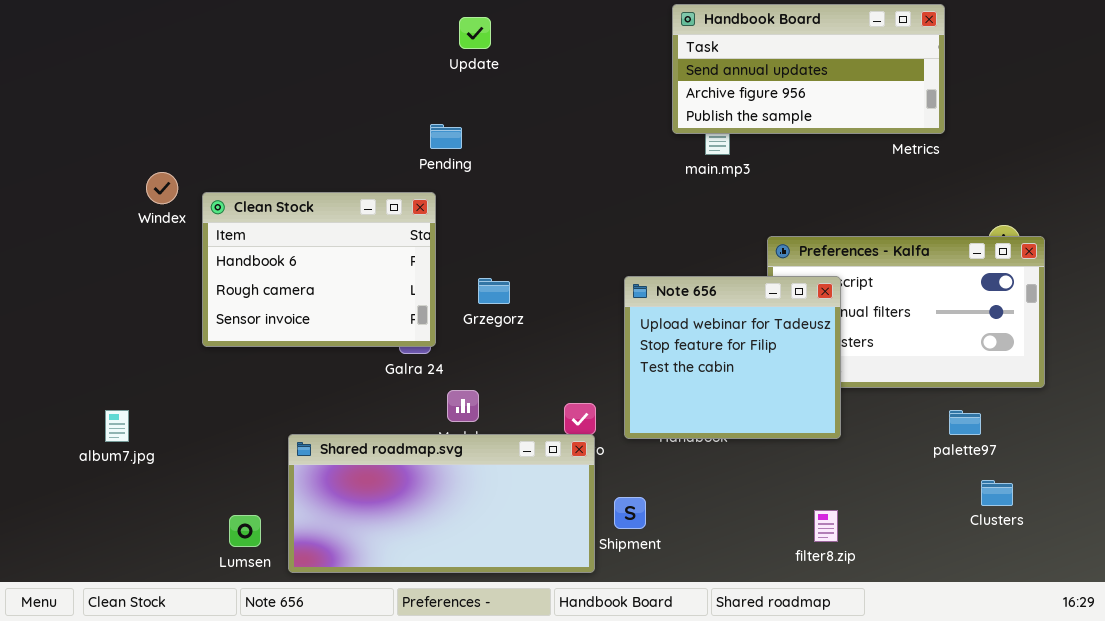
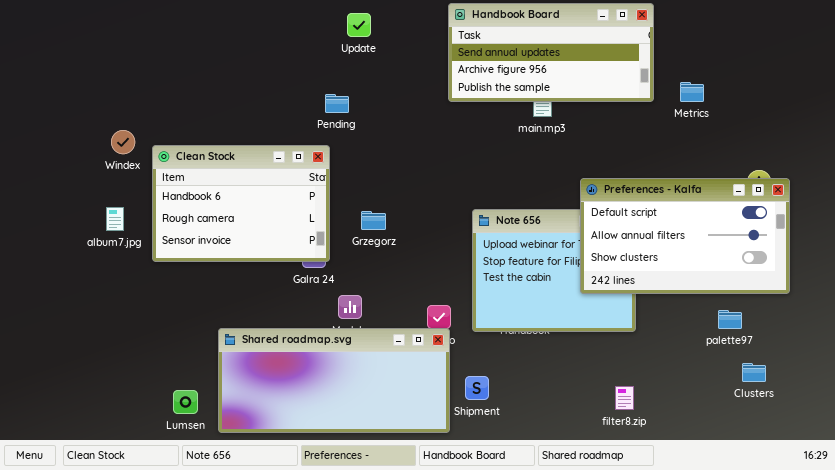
Handbook Board: [672,4,945,134] -> [448,3,654,102], moved
Preferences - Kalfa: [767,236,1045,388] -> [580,178,790,294], raised
album7.jpg: [105,410,129,442] -> [106,207,124,231], moved

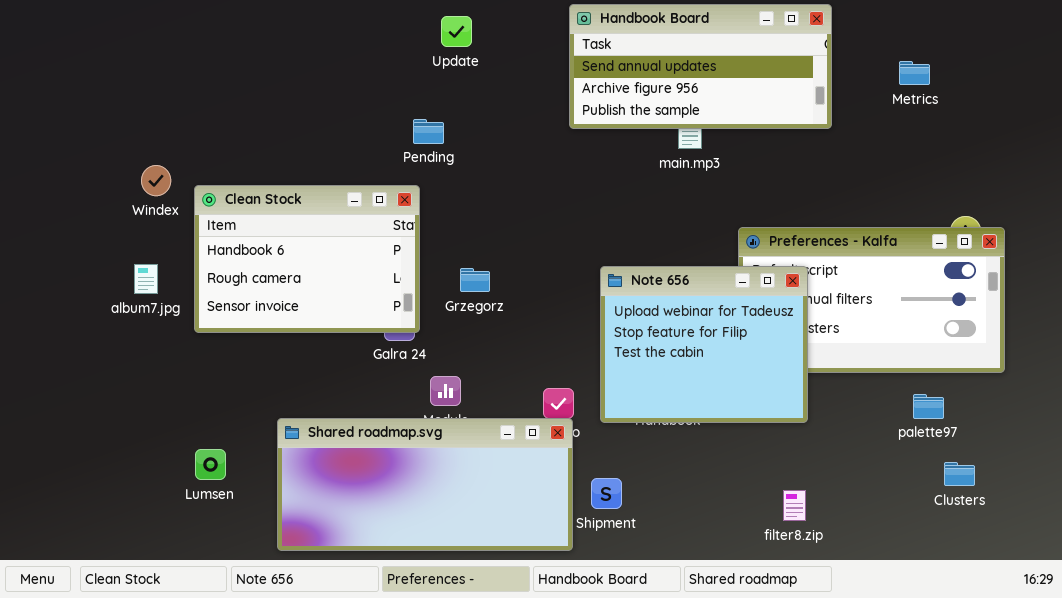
Metrics: [680,82,704,102] -> [899,61,930,85], moved
Note 656: [472,209,636,332] -> [600,266,808,423], raised
Lumsen: [173,390,198,414] -> [195,449,226,480], moved

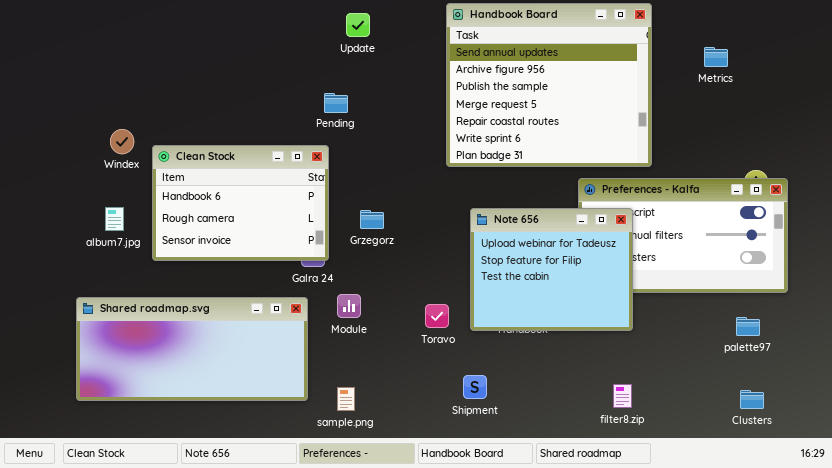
Handbook Board: [569,4,832,129] -> [446,3,652,167], resized
palette97: [913,394,944,419] -> [736,317,760,336], moved
Shared roadmap.svg: [277,418,573,551] -> [76,297,308,401], moved
Clusters: [944,462,975,486] -> [740,390,764,409], moved

